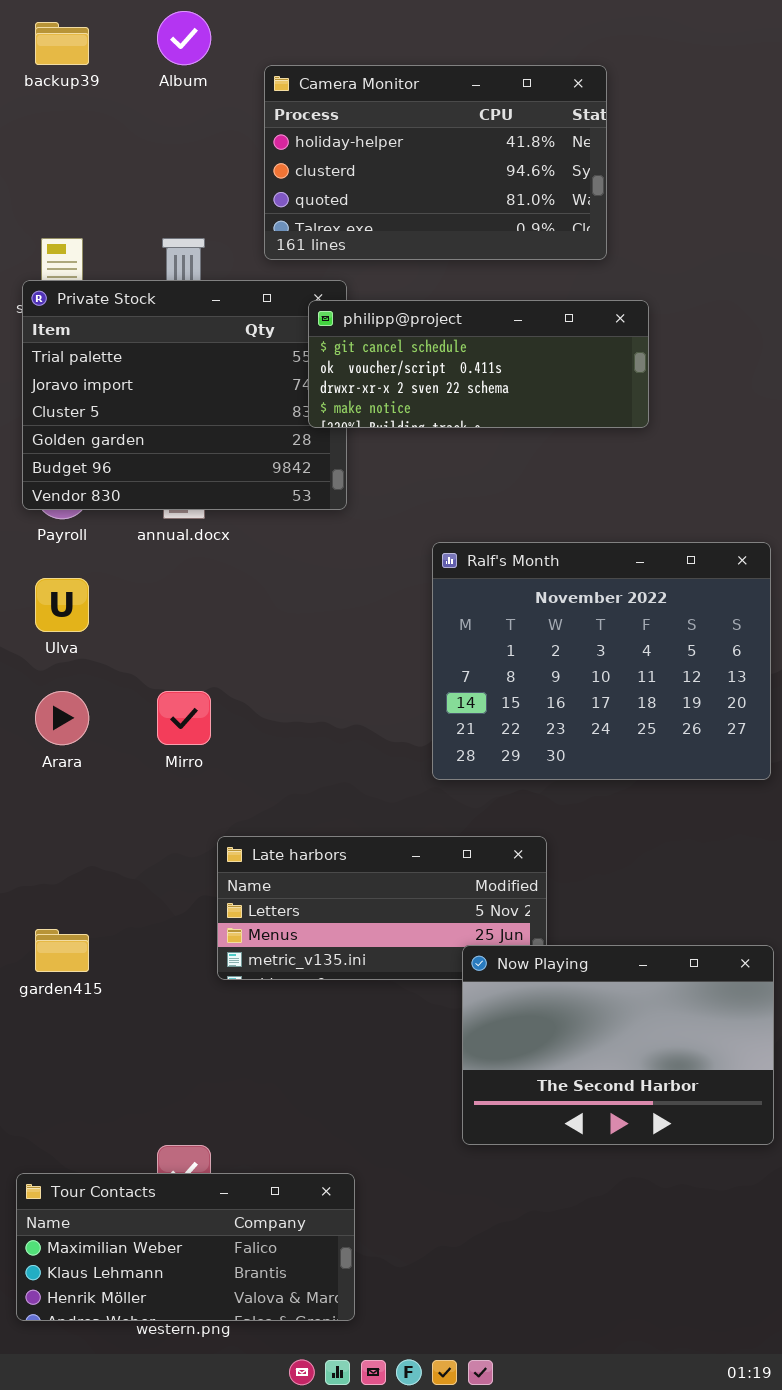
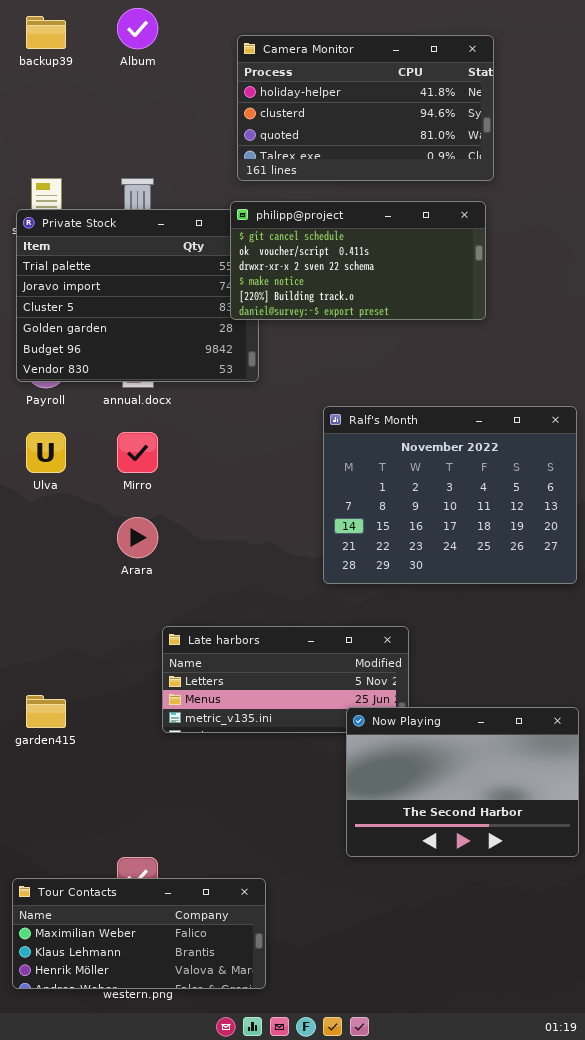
Camera Monitor: [264,65,607,260] -> [237,35,494,181], moved
philipp@project: [308,300,649,428] -> [230,201,486,320], resized
Arara: [35,691,89,745] -> [117,517,158,558], moved
Mirro: [157,691,211,745] -> [117,432,158,473], moved

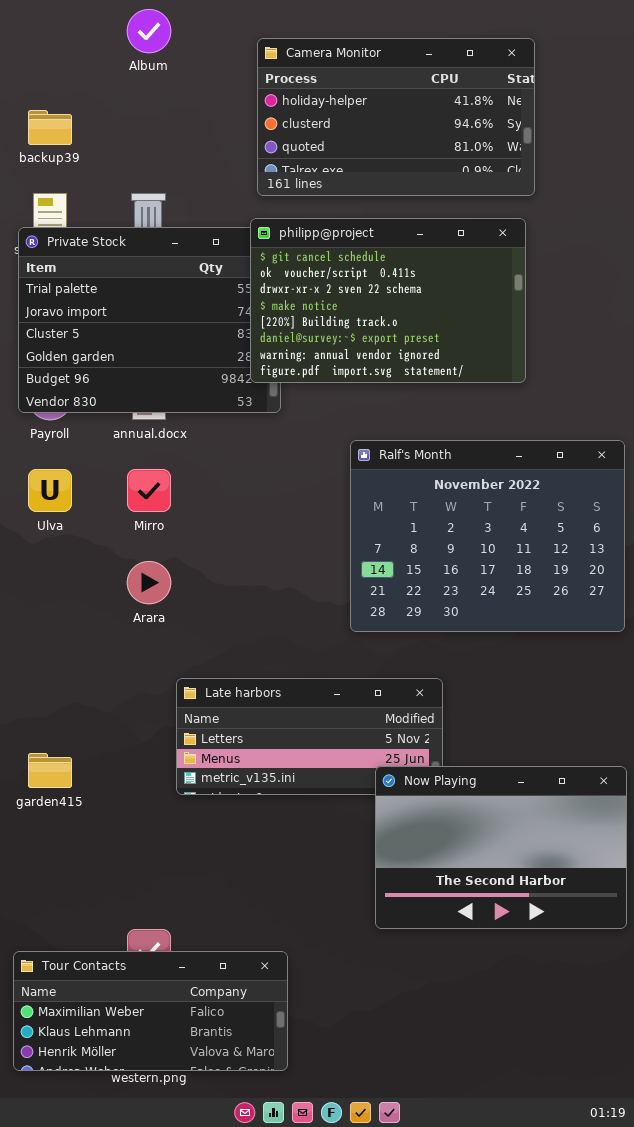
backup39: [26,16,66,49] -> [28,110,72,145], moved
philipp@project: [230,201,486,320] -> [250,218,526,383], resized

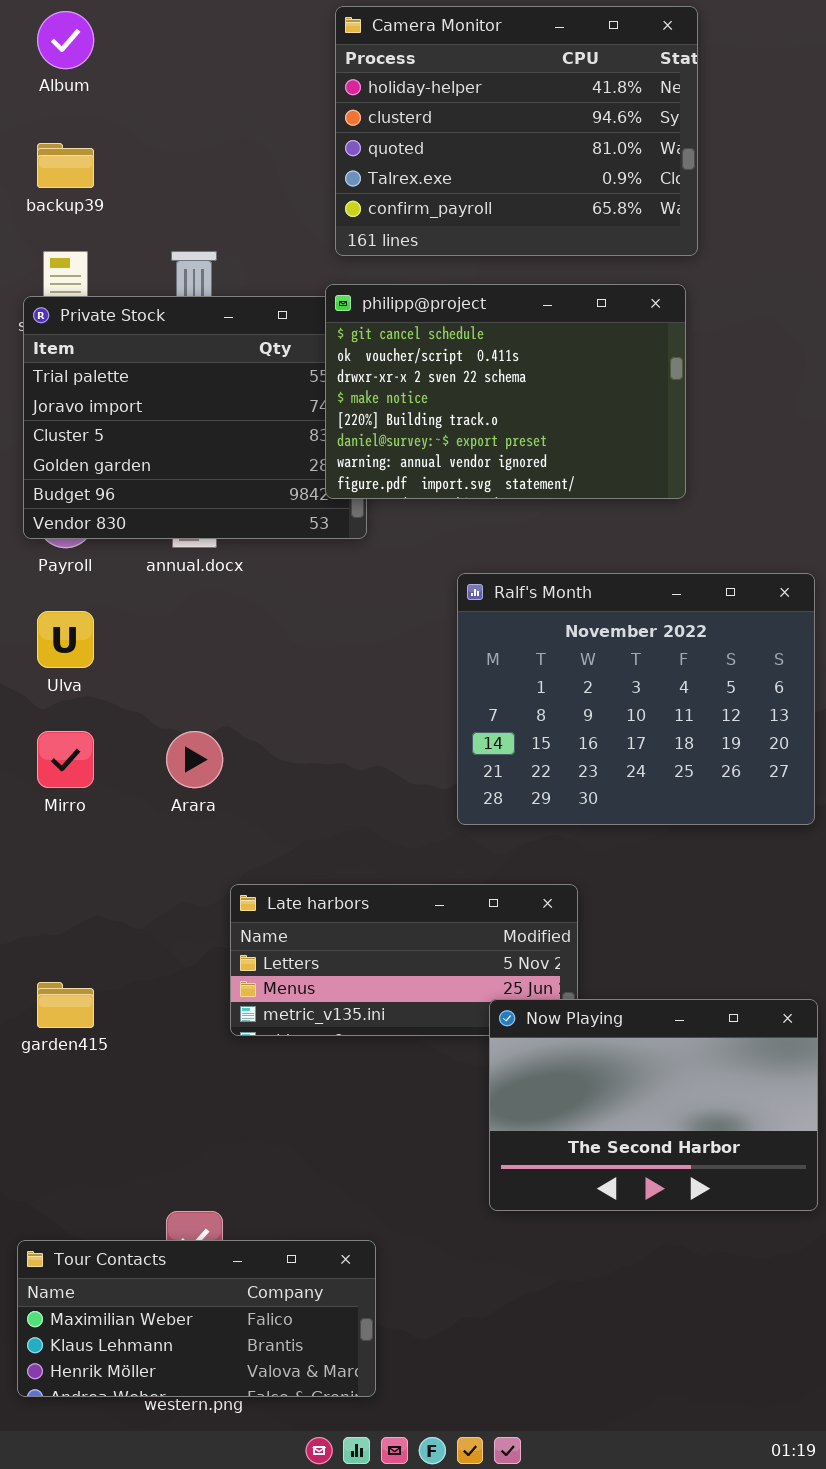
Album: [127,9,171,53] -> [37,11,94,69], moved
Camera Monitor: [257,38,535,196] -> [335,6,698,256], resized
Mirro: [127,469,171,512] -> [37,731,94,788], moved

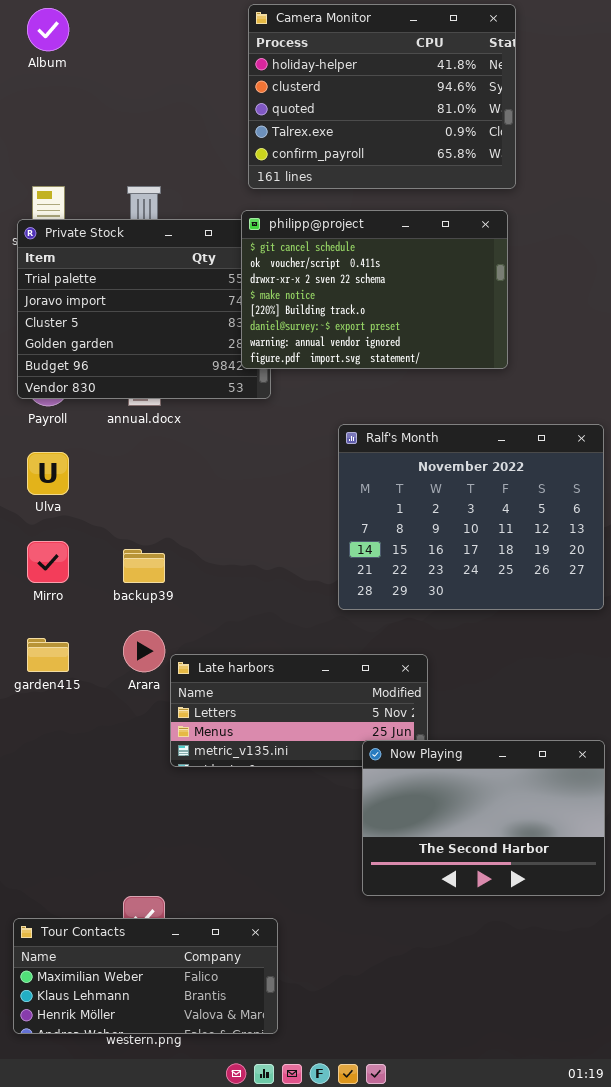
backup39: [37,143,94,188] -> [123,549,165,583], moved
Arara: [166,731,223,788] -> [123,630,165,672], moved
garden415: [37,982,94,1028] -> [27,638,69,672], moved

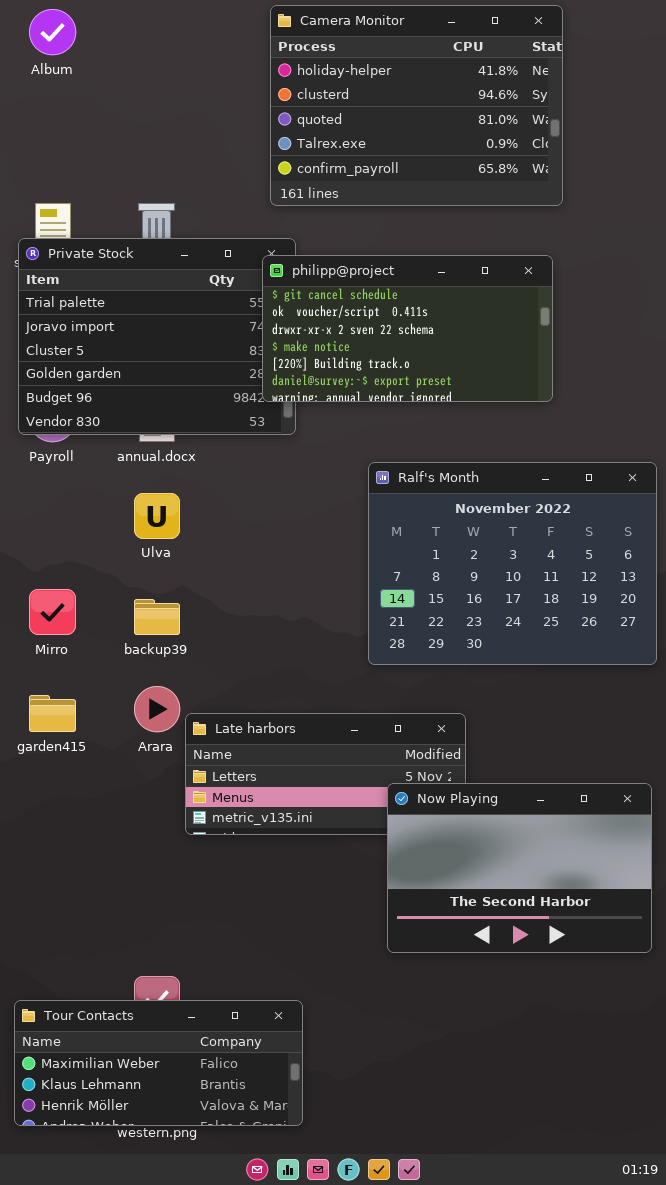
philipp@project: [241,210,508,369] -> [262,255,553,402], resized
Ulva: [27,452,69,495] -> [134,493,180,539], moved
Now Playing: [362,740,605,896] -> [387,783,652,953], moved

